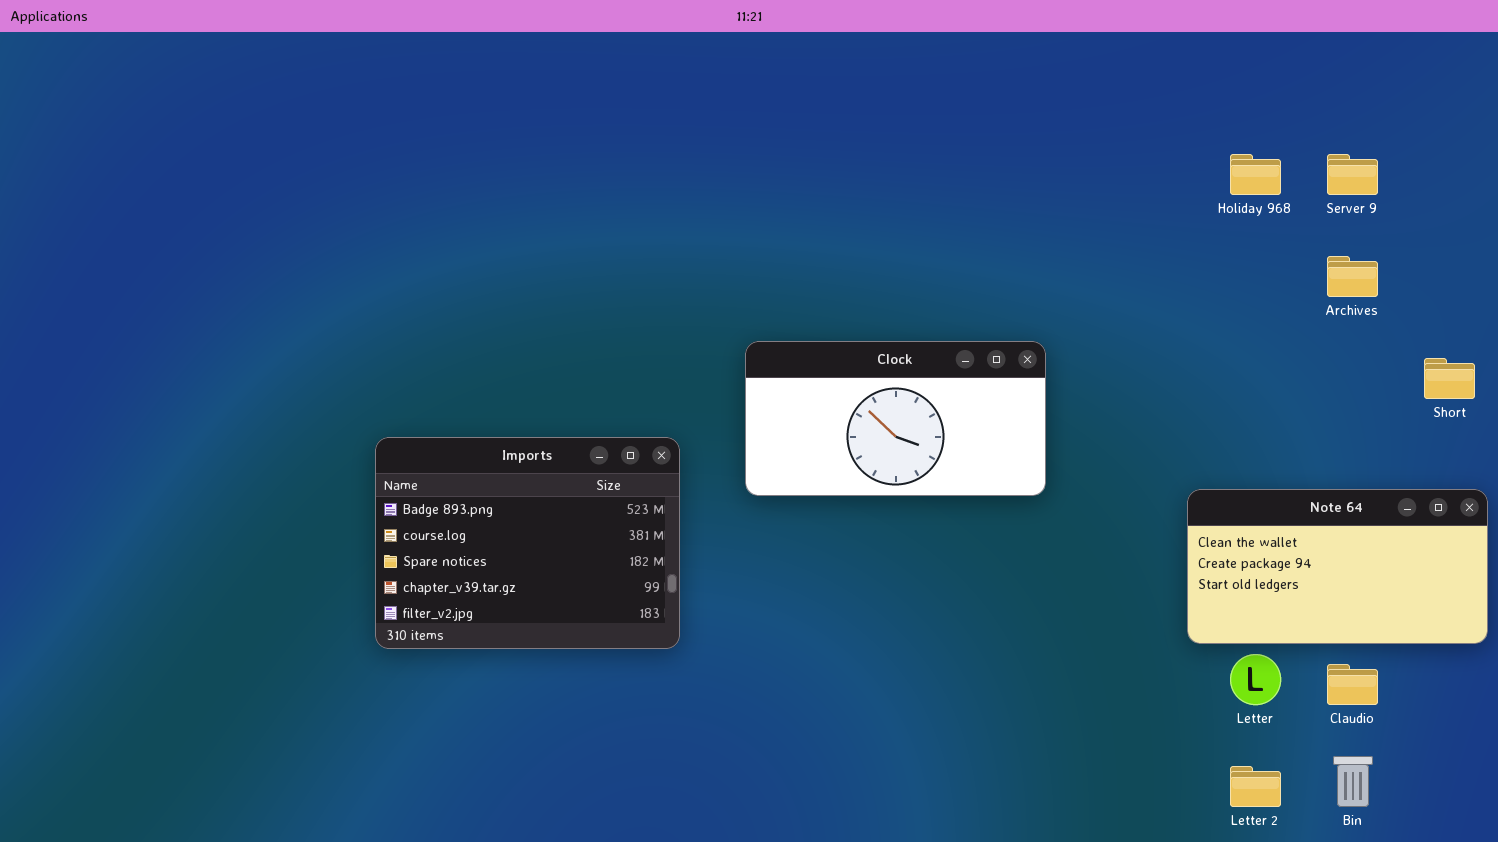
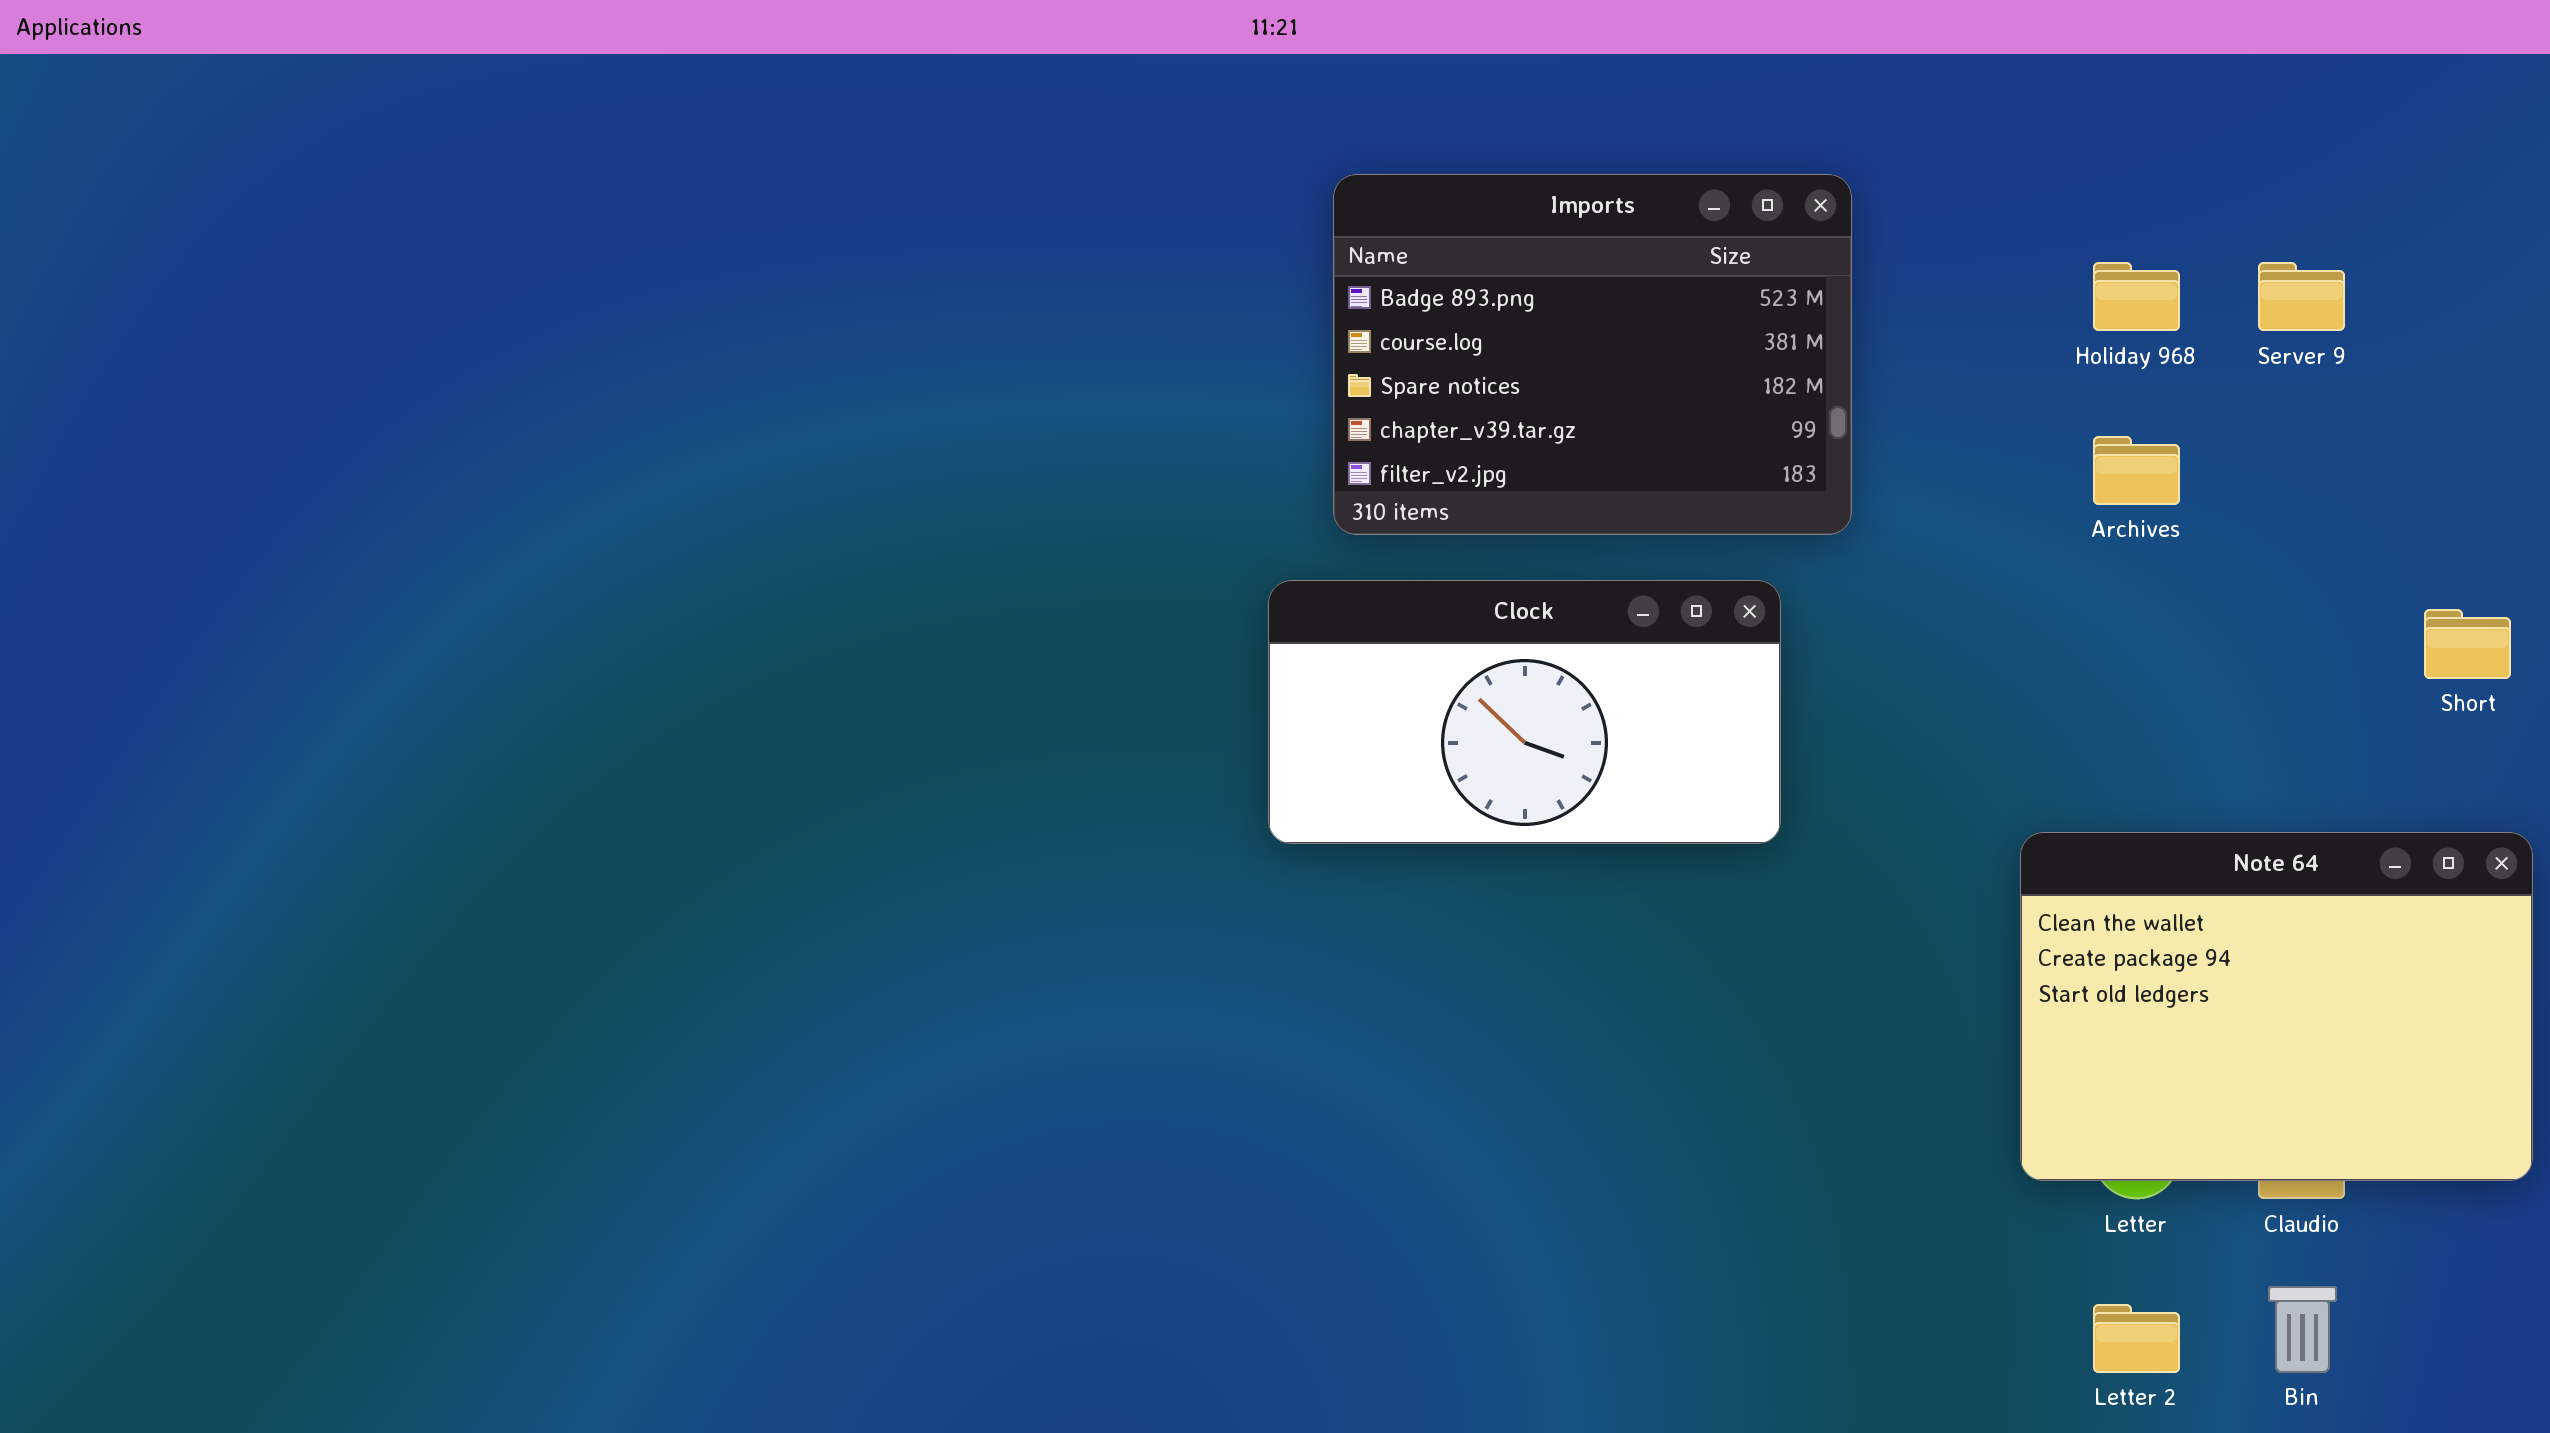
Archives: [1327,256,1378,297] -> [2093,436,2180,505], moved
Imports: [375,437,680,649] -> [1333,174,1852,535], moved
Note 64: [1187,489,1488,644] -> [2020,832,2533,1181], resized

